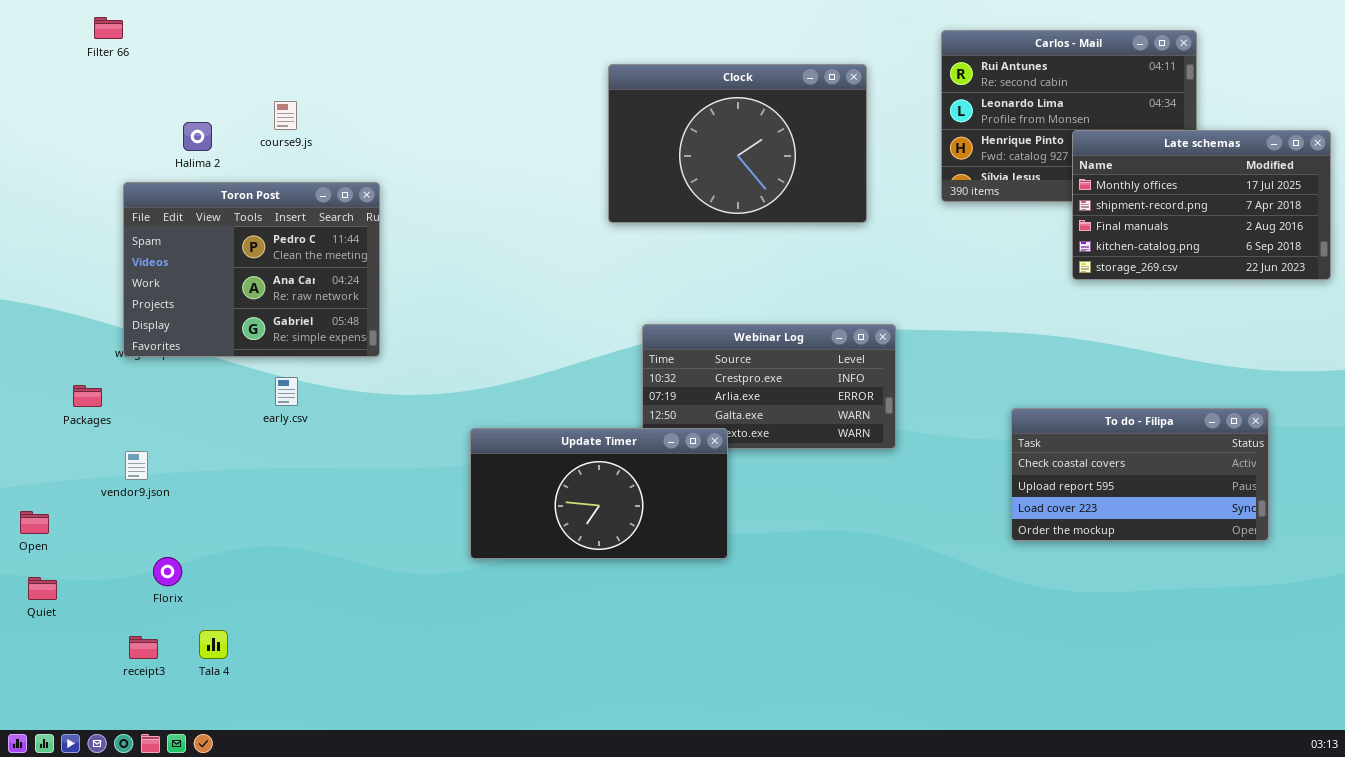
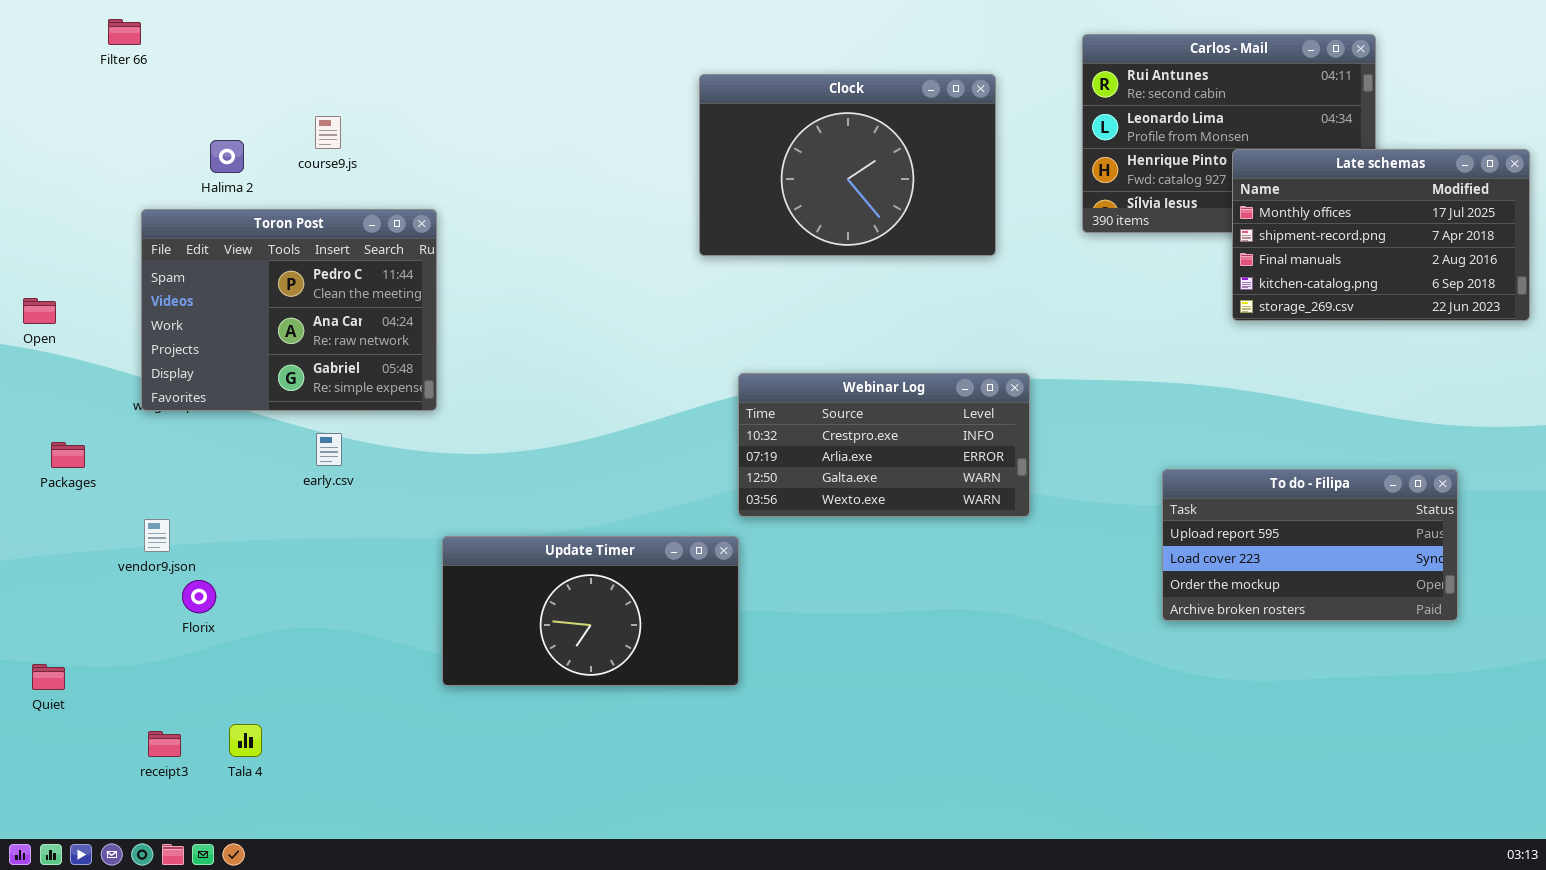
Packages: [73,385,102,407] -> [51,442,85,468], moved
To do - Filipa: [1011,408,1269,541] -> [1162,469,1458,621], scrolled down 1 row
Update Timer: [470,428,728,559] -> [442,536,739,686], moved
Open: [20,511,49,534] -> [23,298,56,324], moved
Florix: [153,557,182,586] -> [182,580,216,613], moved

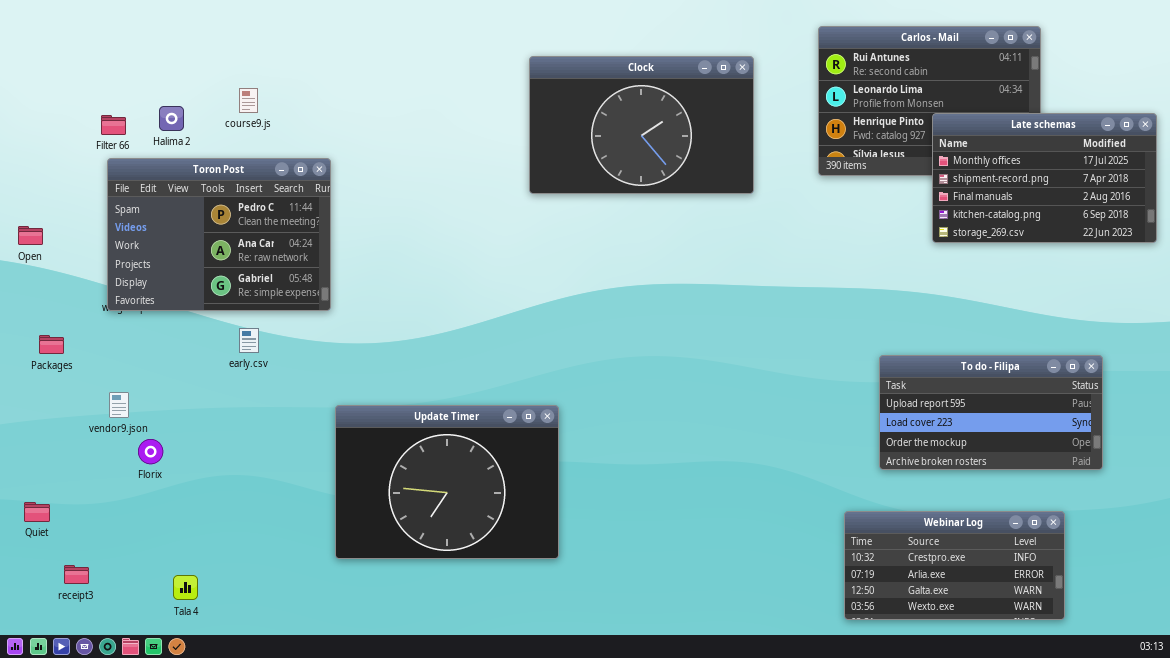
Filter 66: [108,19,141,45] -> [101,115,126,135], moved
Webinar Log: [738,373,1030,517] -> [844,511,1065,620], moved
Update Timer: [442,536,739,686] -> [335,405,559,559], resized
Tala 4: [229,724,262,757] -> [173,575,198,600], moved
receipt3: [148,731,181,757] -> [64,565,89,584], moved

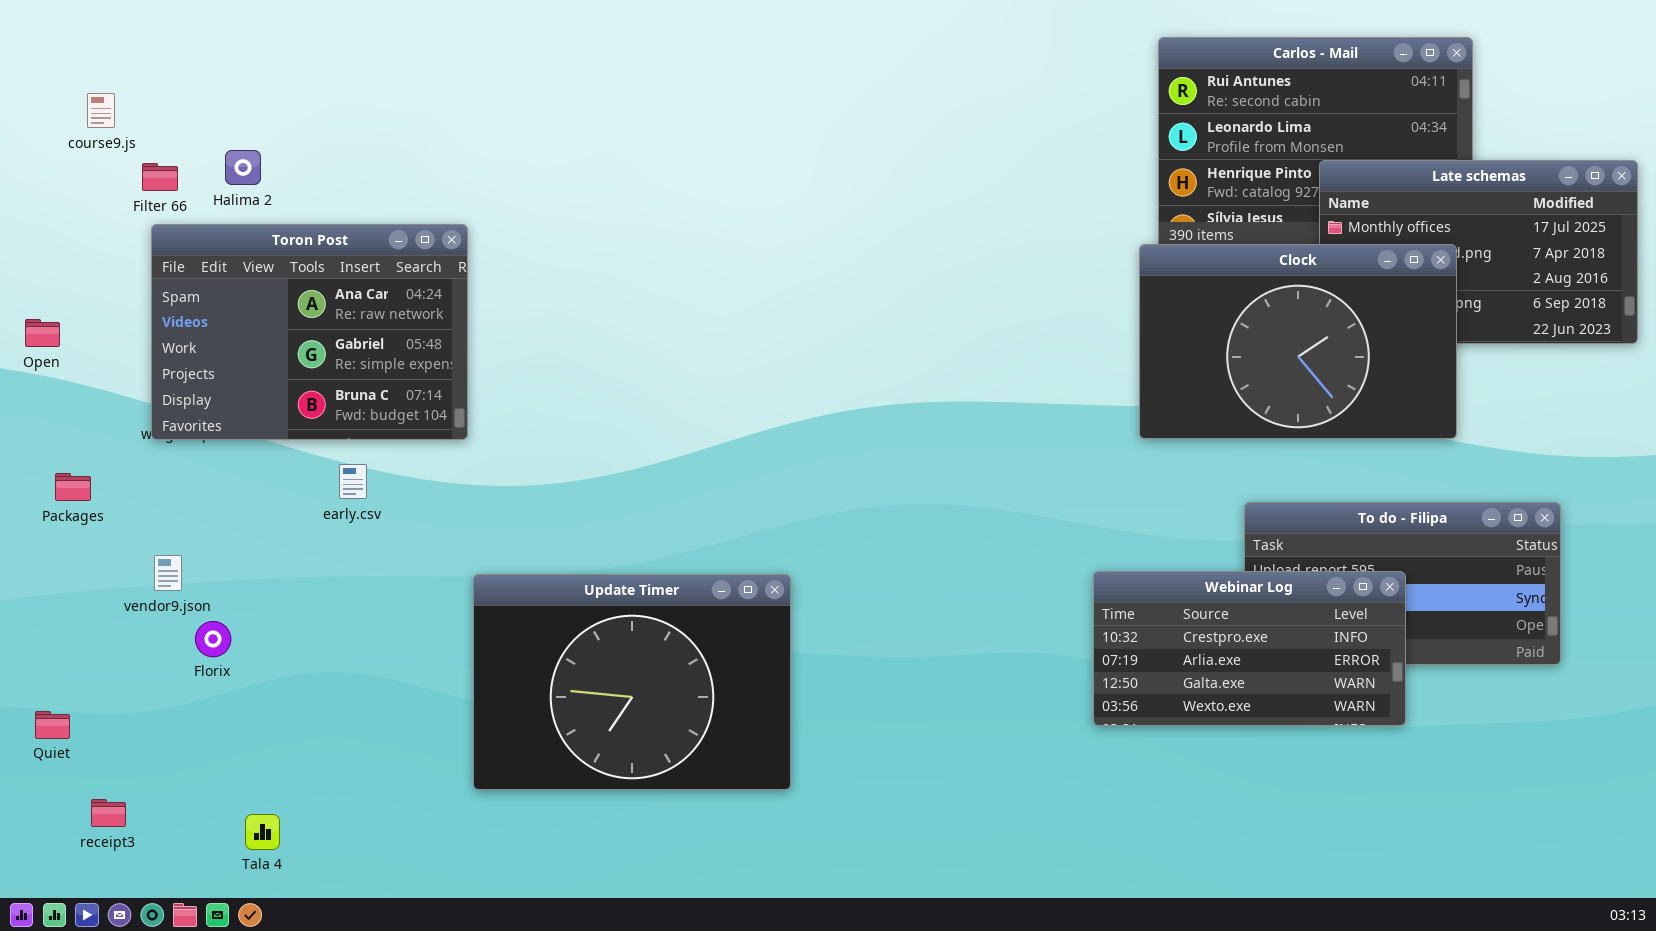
Clock: [529,56,754,194] -> [1139,244,1457,439], moved
course9.js: [239,88,258,113] -> [87,93,115,128], moved
Toron Post: [107,158,331,311] -> [151,224,468,440], scrolled down 1 row
Webinar Log: [844,511,1065,620] -> [1093,571,1406,726], moved

